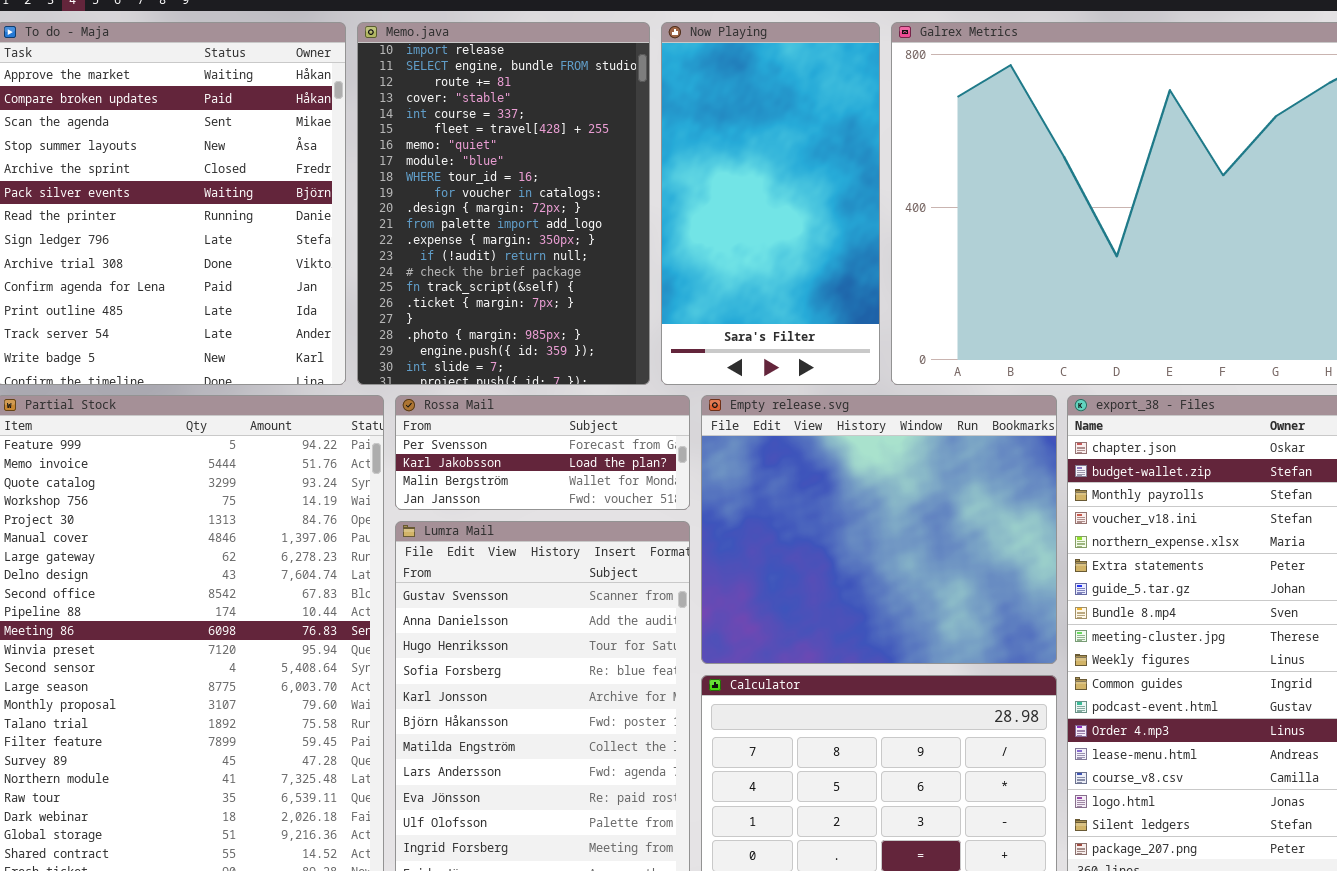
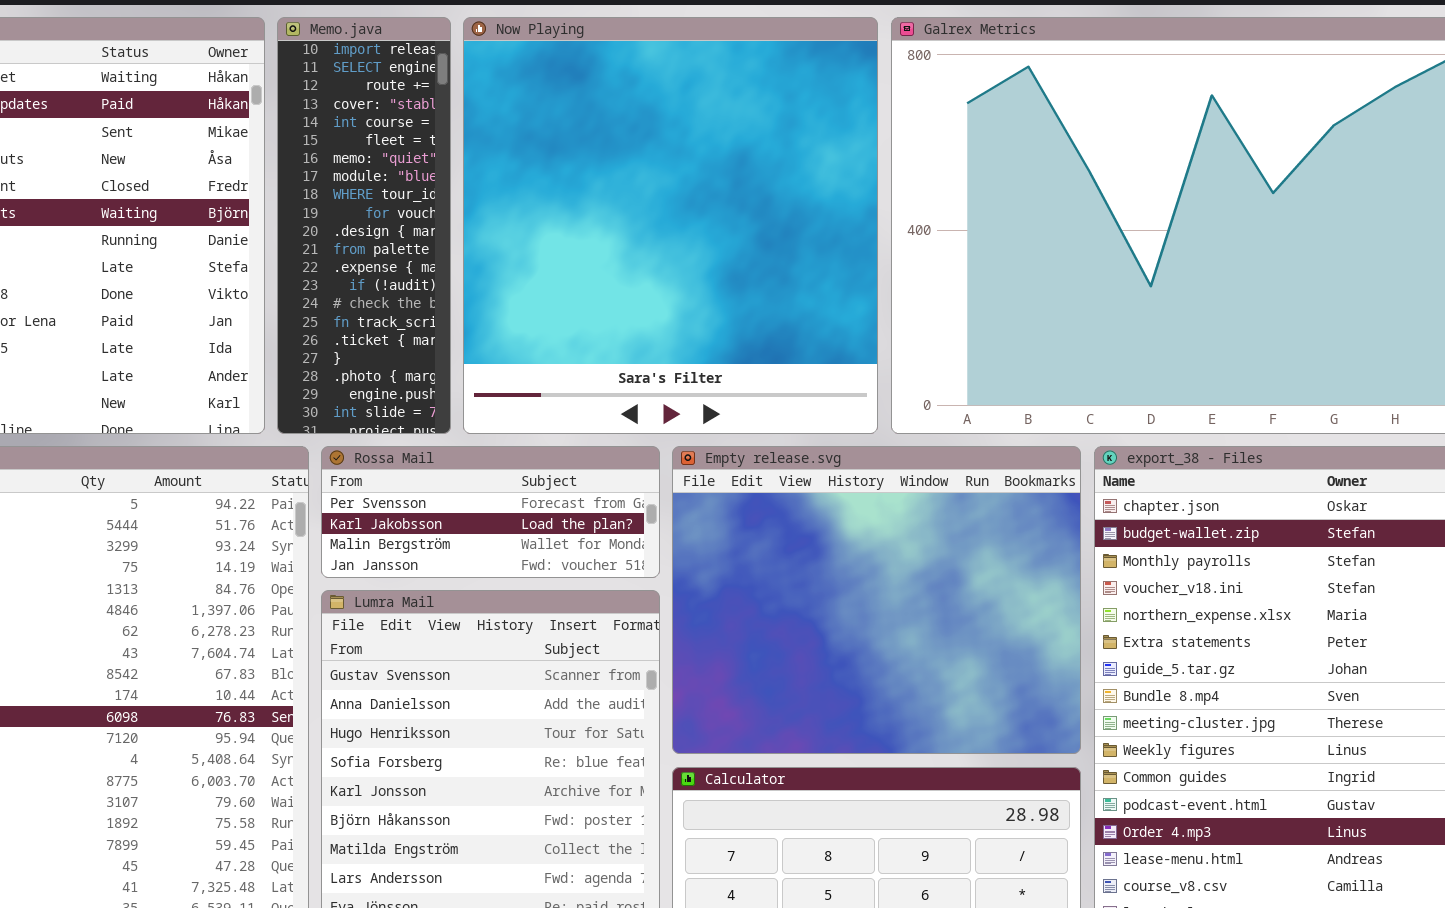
Memo.java: [357,22,650,385] -> [277,17,451,434], resized
Now Playing: [661,22,880,385] -> [463,17,878,434], resized

